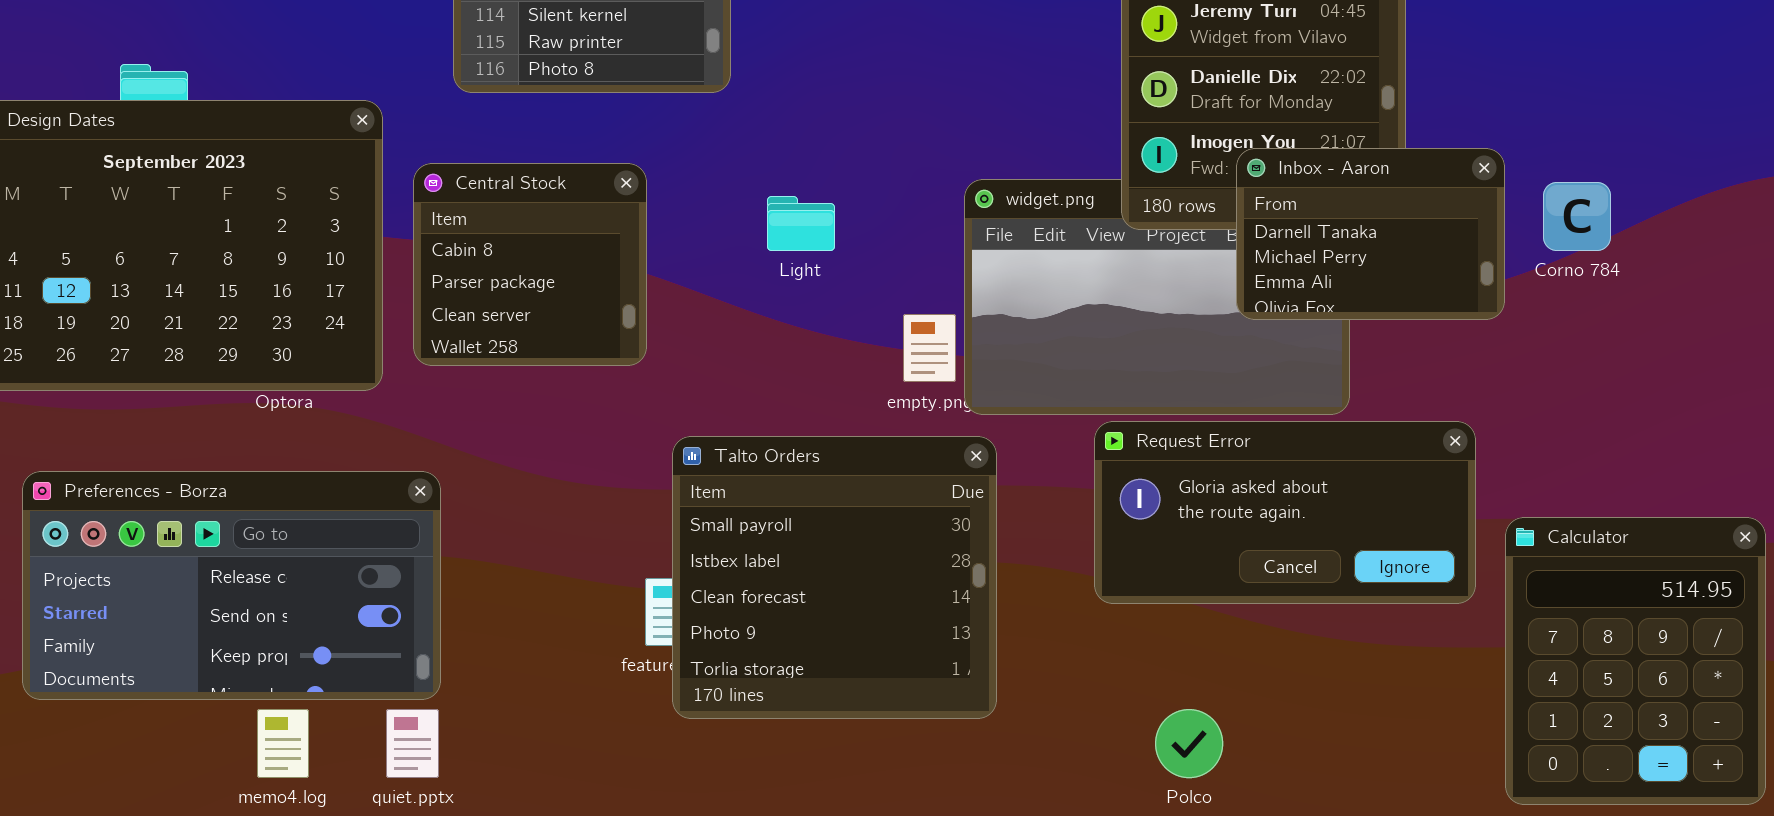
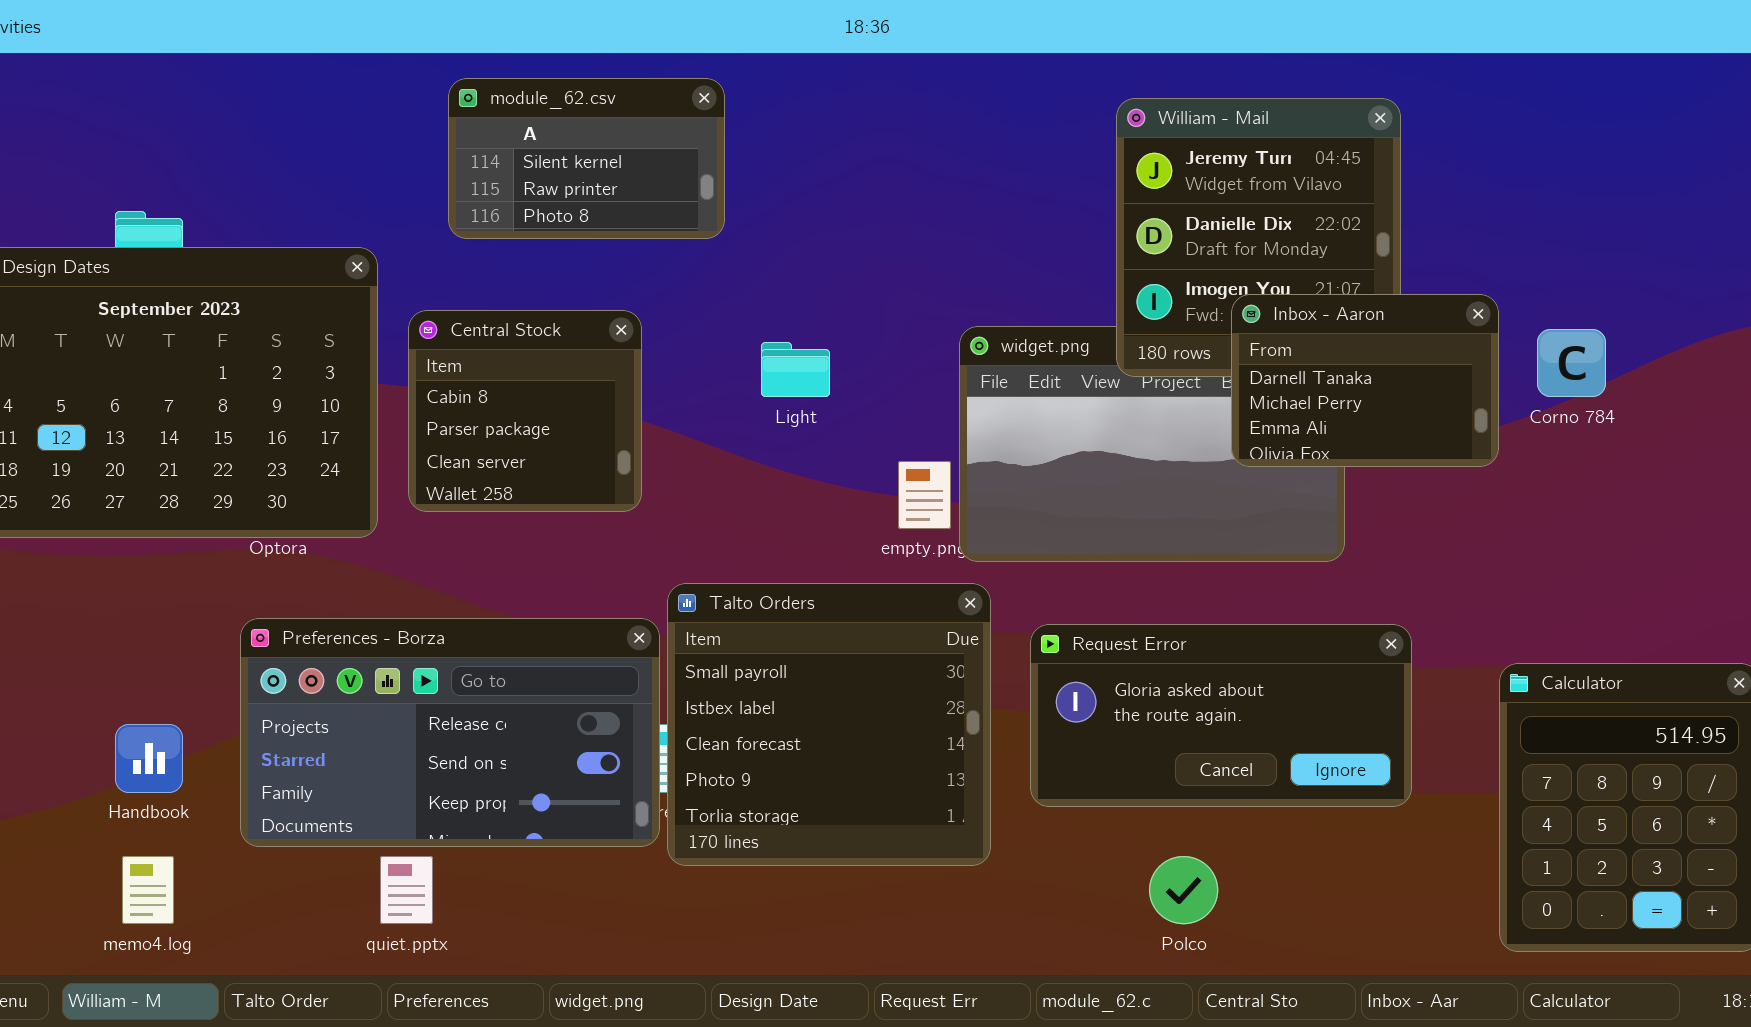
Request Error: [1094,421,1476,604] -> [1030,624,1412,807], moved
Preferences - Borza: [22,471,441,700] -> [240,618,660,847], moved
memo4.log: [257,709,309,778] -> [122,856,174,924], moved

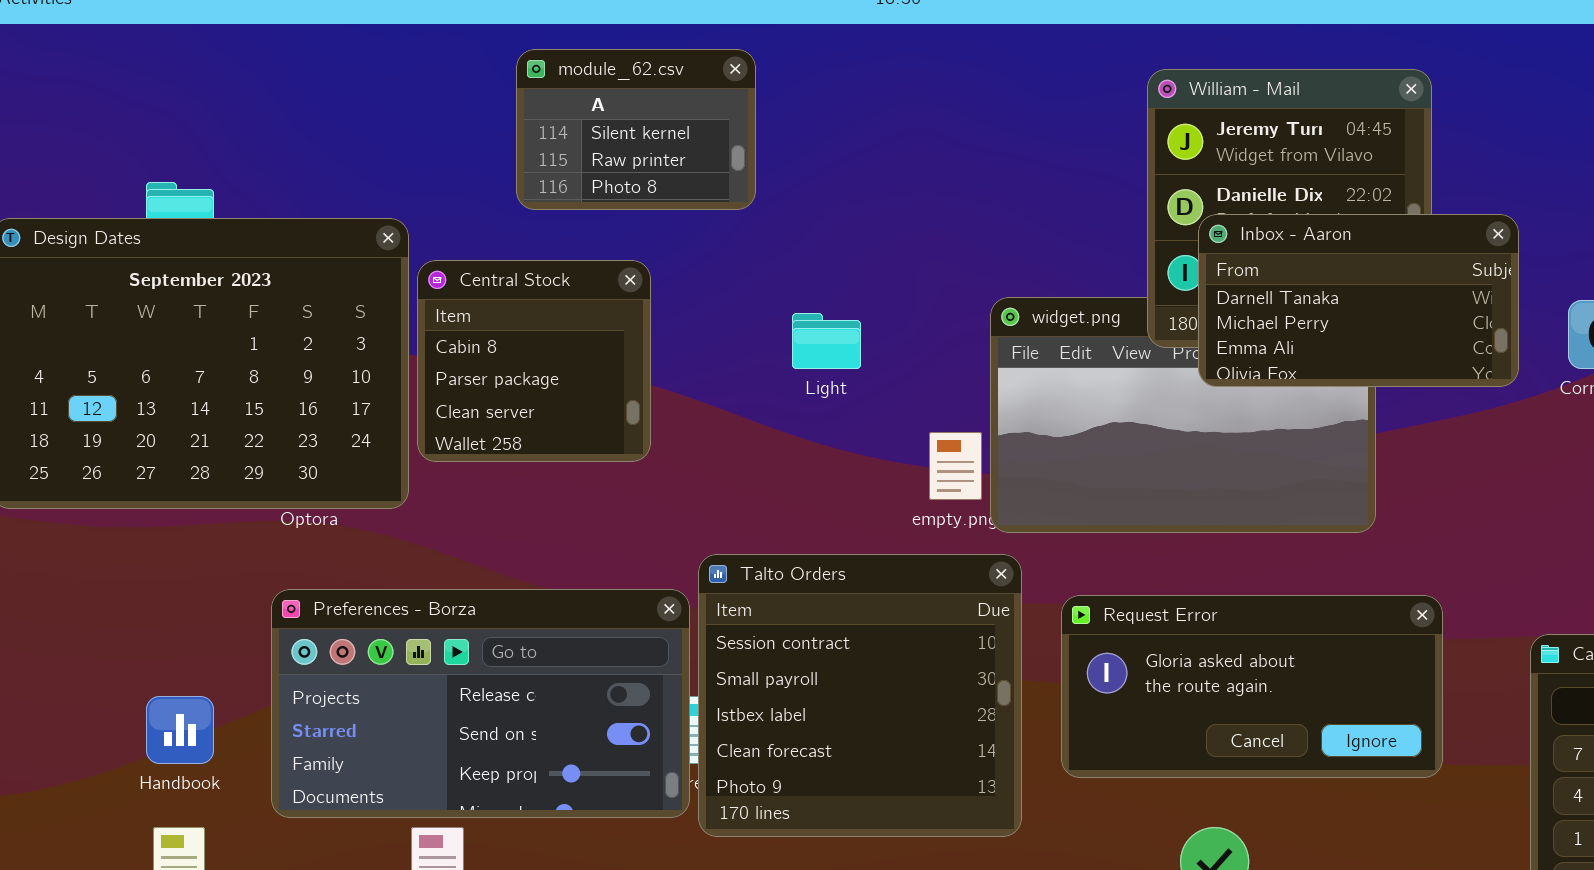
module_62.csv: [448,78,725,239] -> [516,49,756,210], resized
Inbox - Aaron: [1231,294,1499,467] -> [1198,214,1519,387], moved, resized
Central Stock: [408,310,642,512] -> [417,260,651,462], moved
Talto Orders: [667,583,991,866] -> [698,554,1022,837], scrolled up 1 row

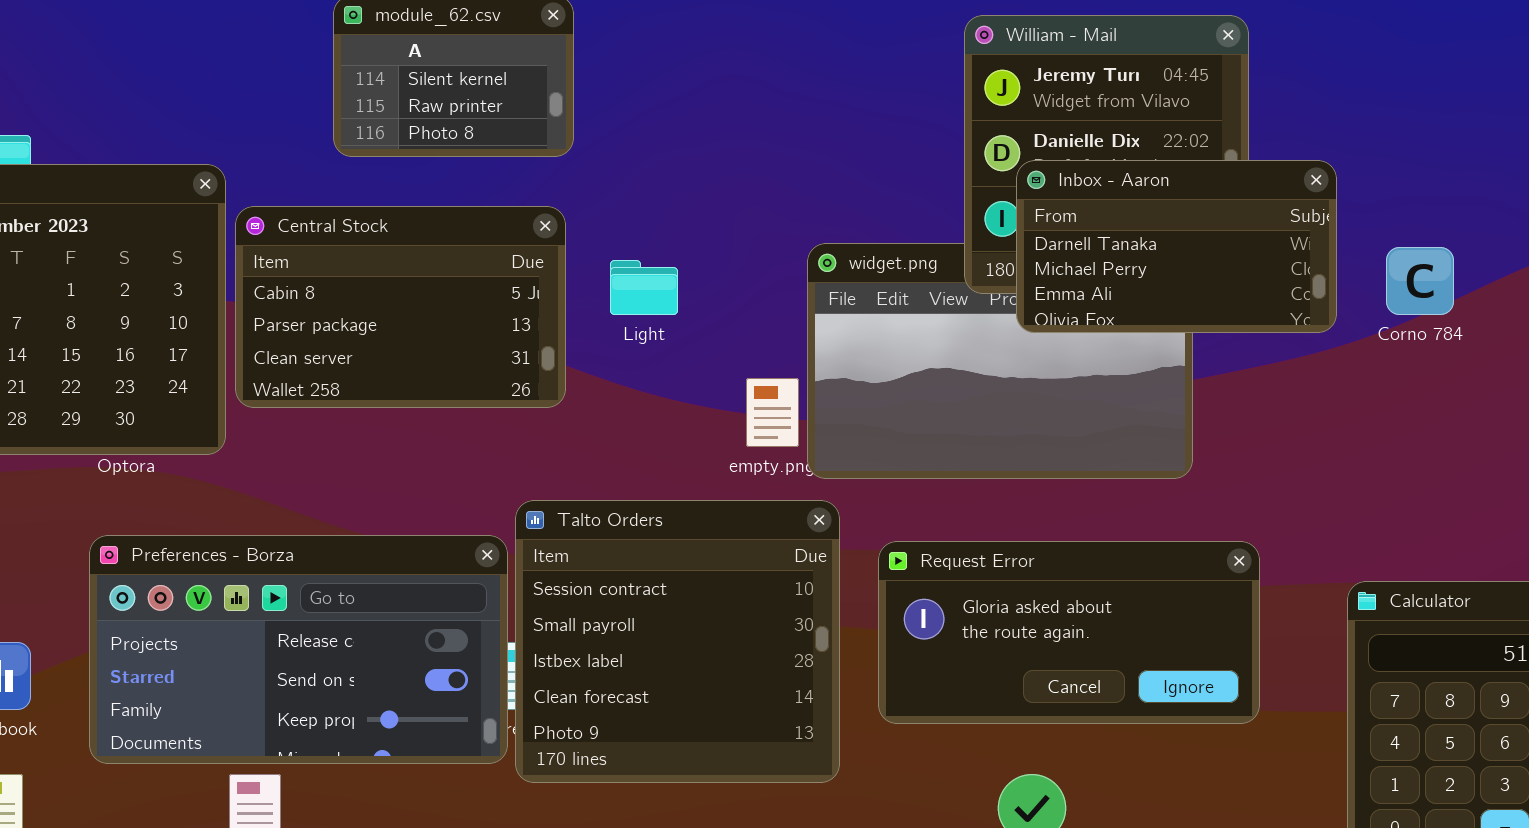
Central Stock: [417,260,651,462] -> [235,206,566,408], resized

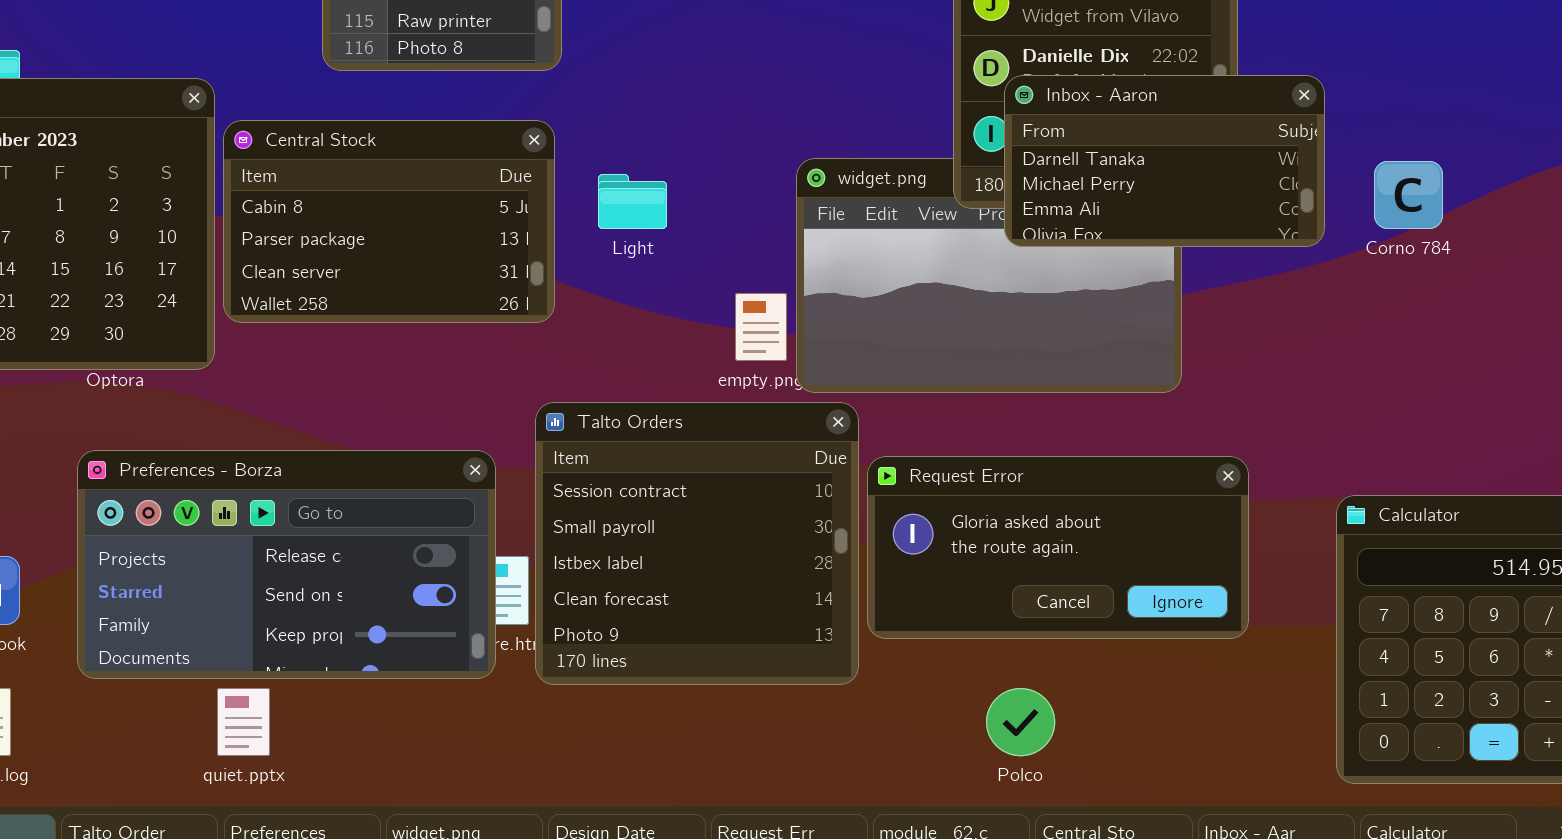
Talto Orders: [515,500,840,783] -> [535,402,859,685], moved

